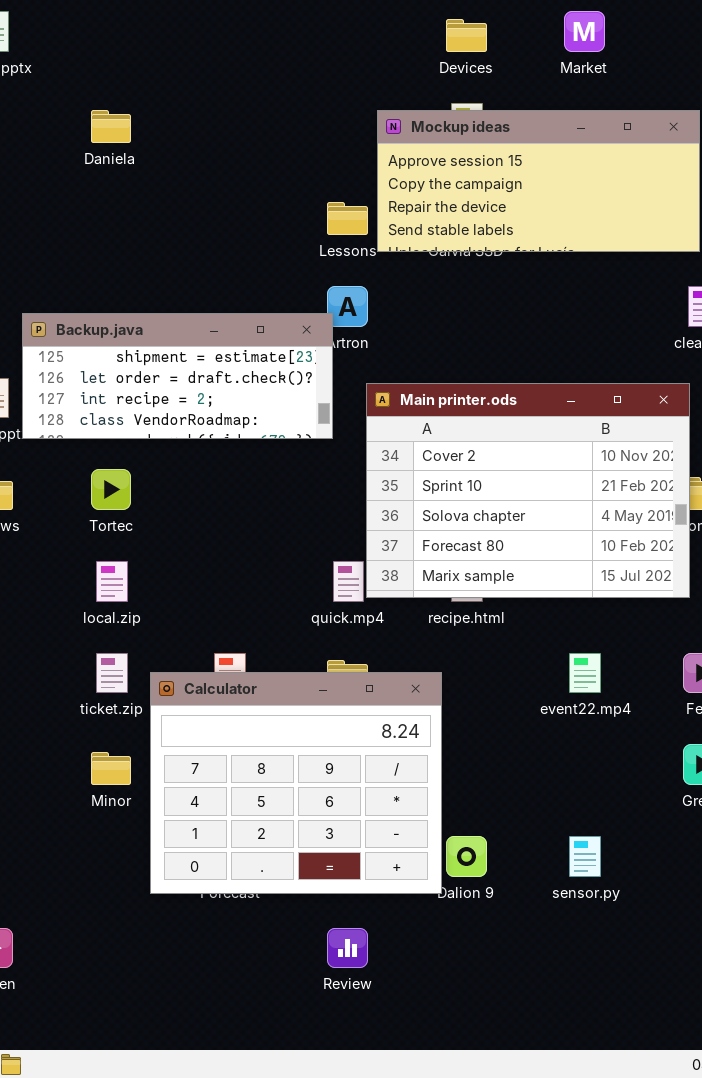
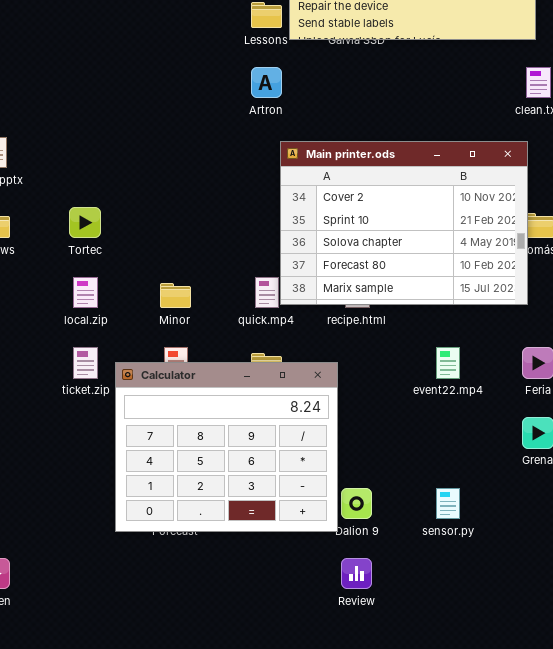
Backup.java: [22,313,333,439] -> none, closed
Minor: [91,752,131,785] -> [160,283,191,308], moved
Review: [327,928,368,968] -> [341,558,372,589], moved

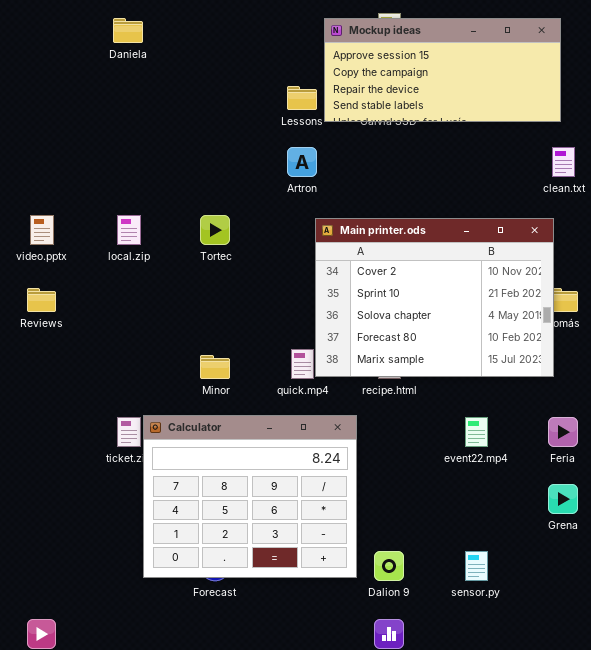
Tortec: [69,207,101,238] -> [200,215,230,245], moved
local.zip: [73,277,98,308] -> [117,215,141,245], moved
Calculator: [115,362,338,532] -> [143,415,357,578], moved

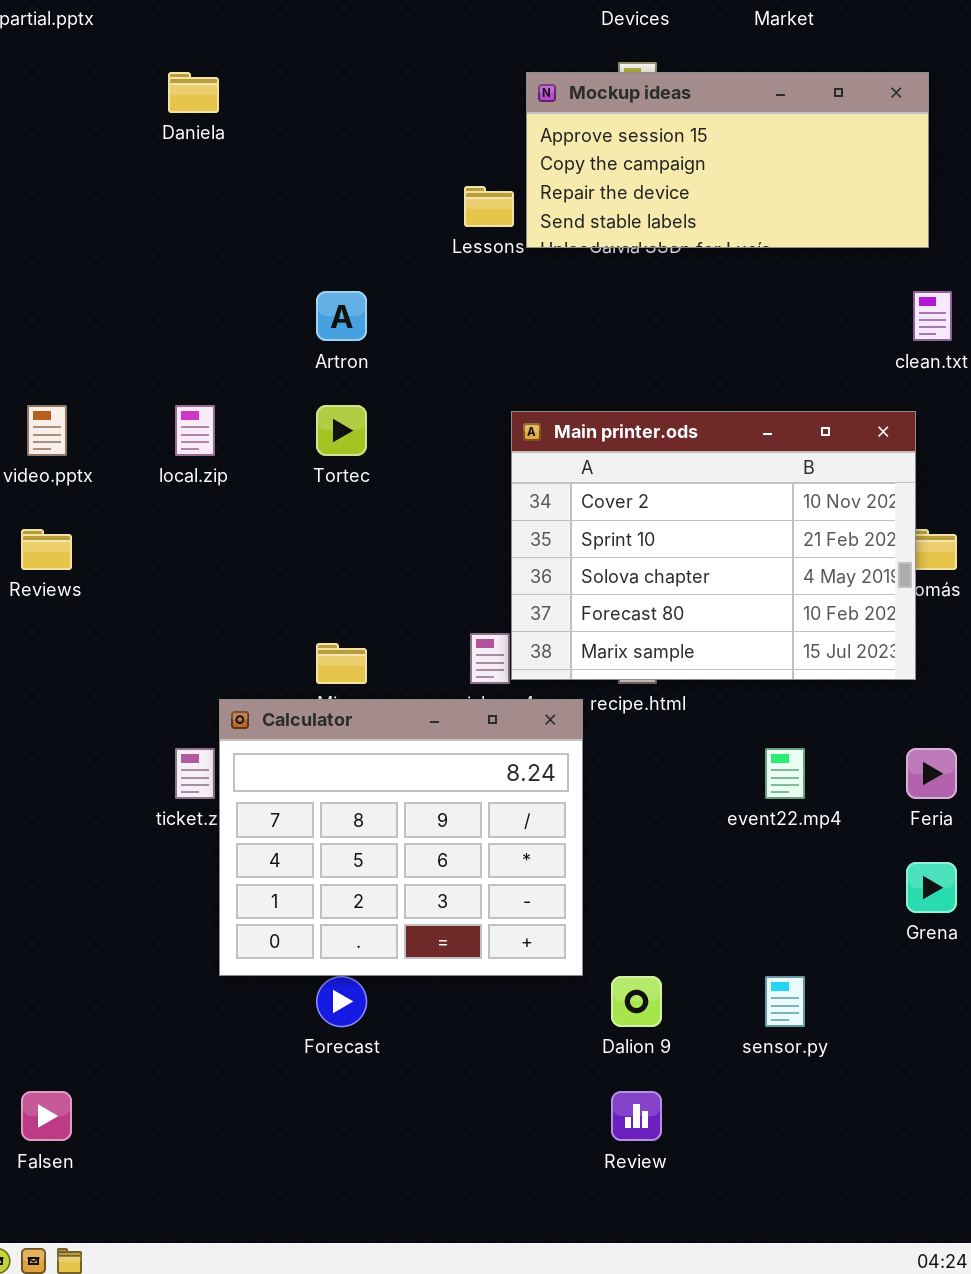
Artron: [287,147,317,177] -> [316,291,367,341], moved
Calculator: [143,415,357,578] -> [219,699,583,976], moved

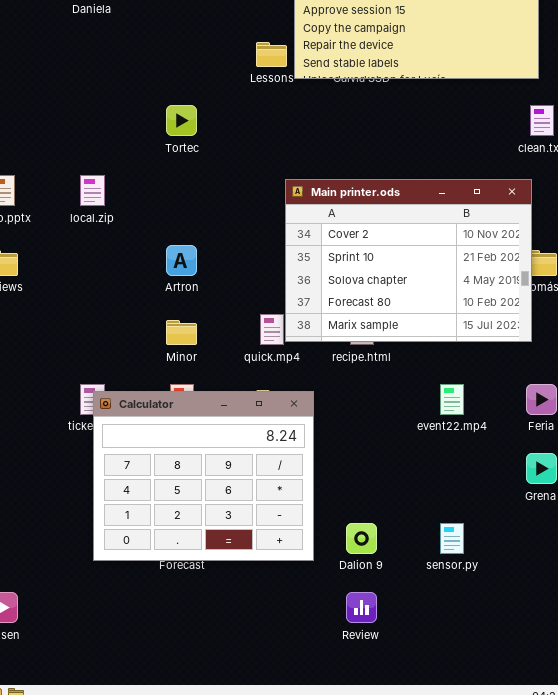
Artron: [316,291,367,341] -> [166,245,197,276], moved
Tortec: [316,405,367,456] -> [166,105,197,136], moved
Calculator: [219,699,583,976] -> [93,391,314,561], moved

